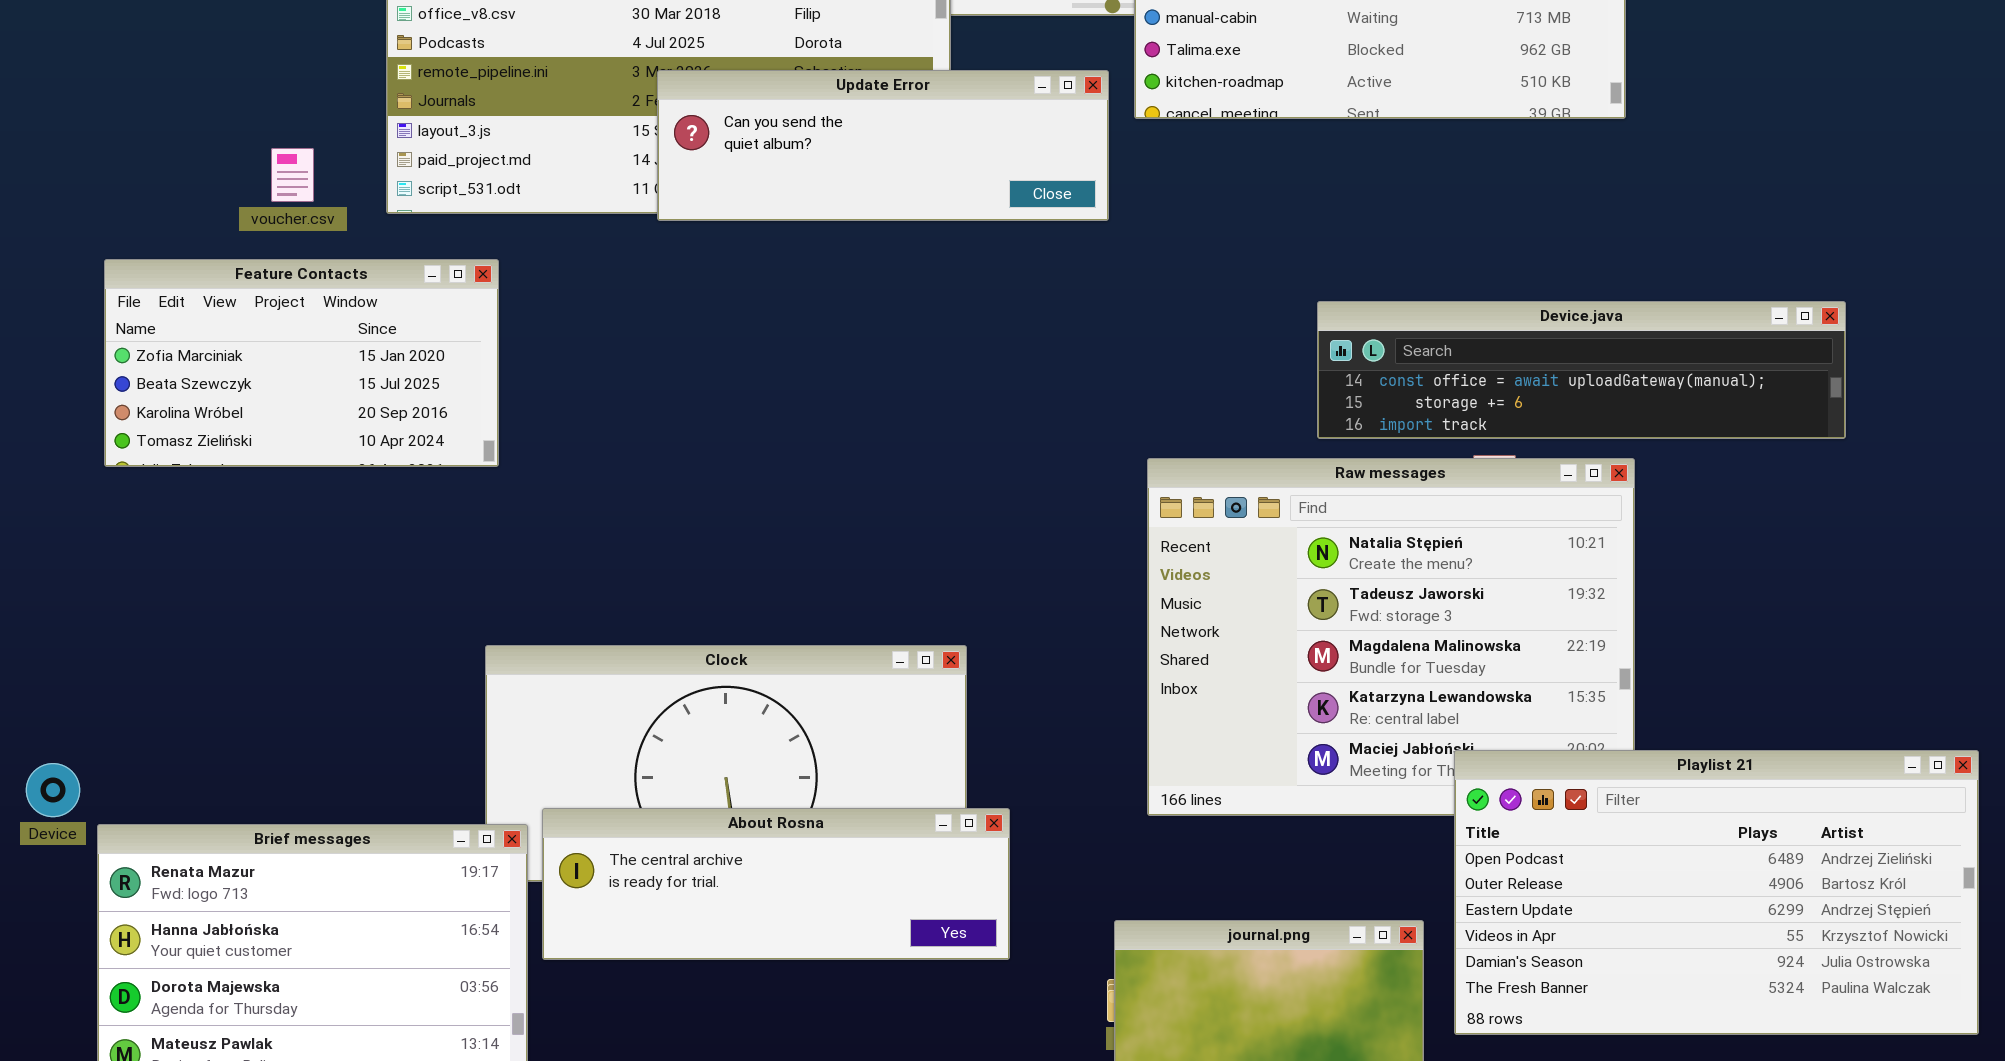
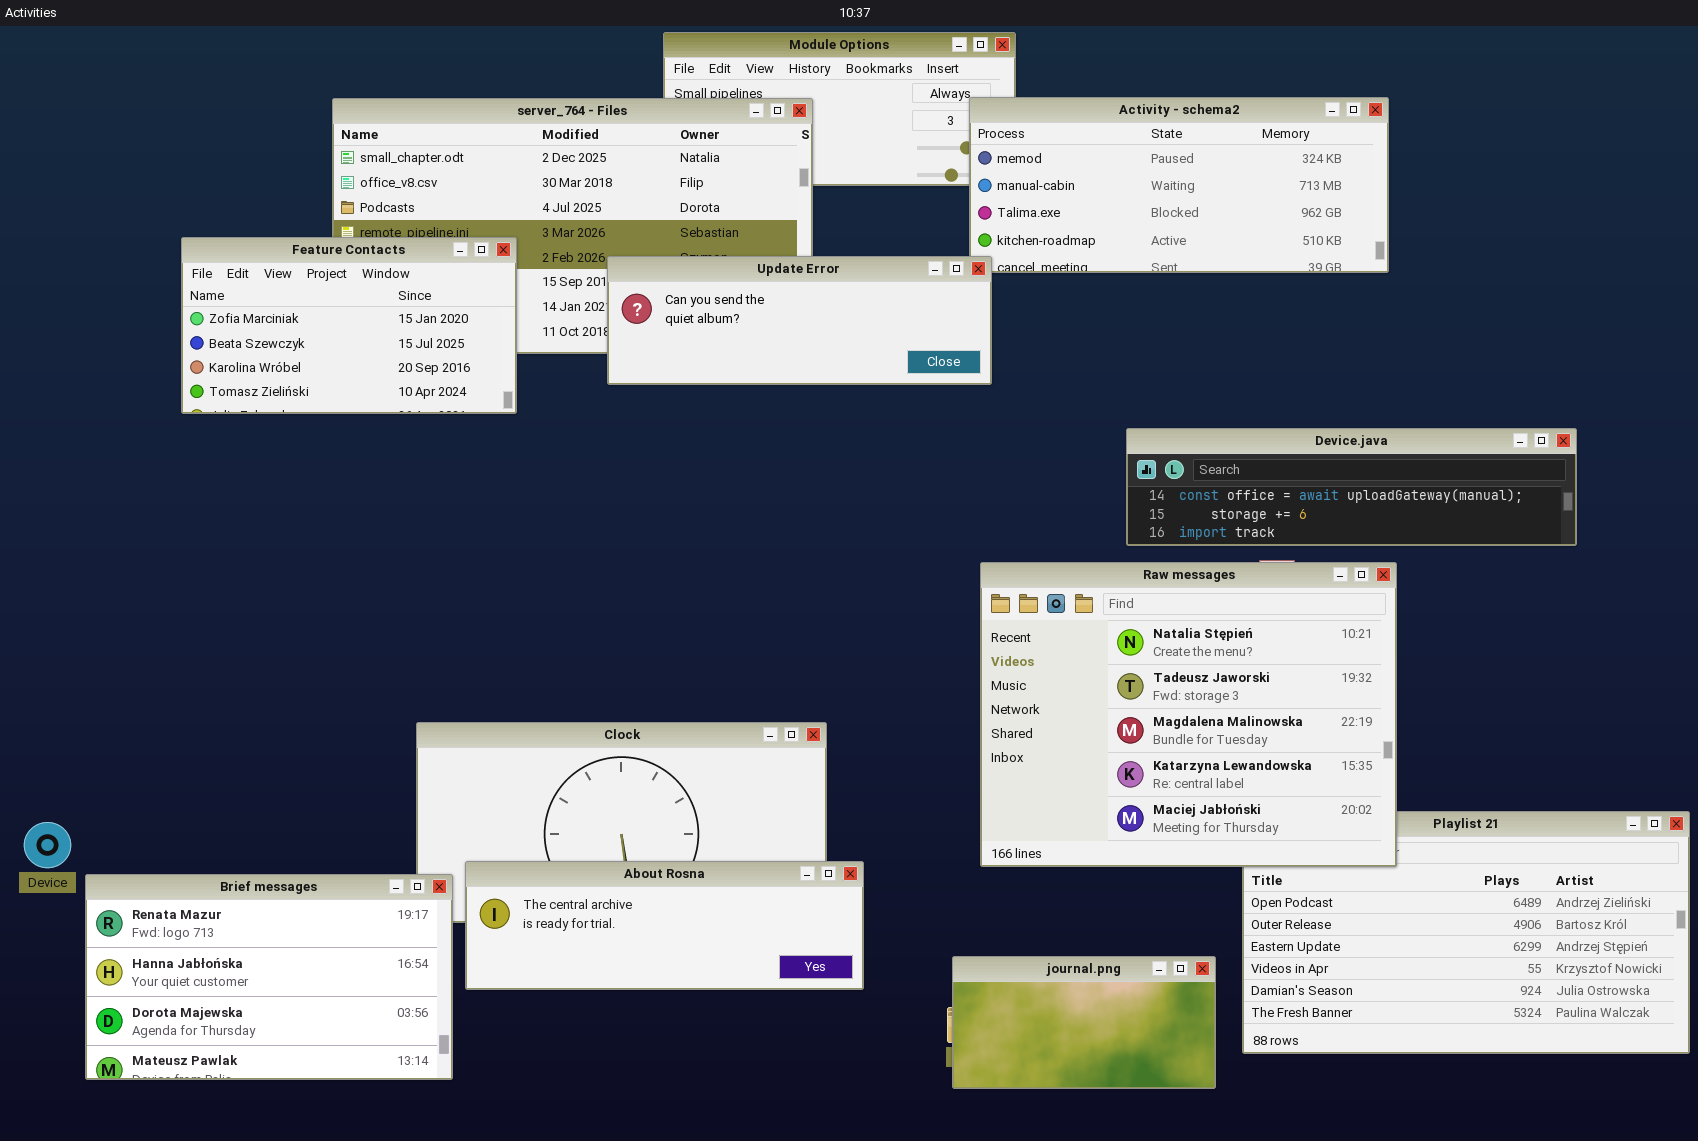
Update Error: [657,70,1109,221] -> [607,256,992,385], moved
Feature Contacts: [104,259,499,467] -> [181,237,517,414], moved
Raw messages: [1147,458,1635,816] -> [980,562,1397,867], raised

